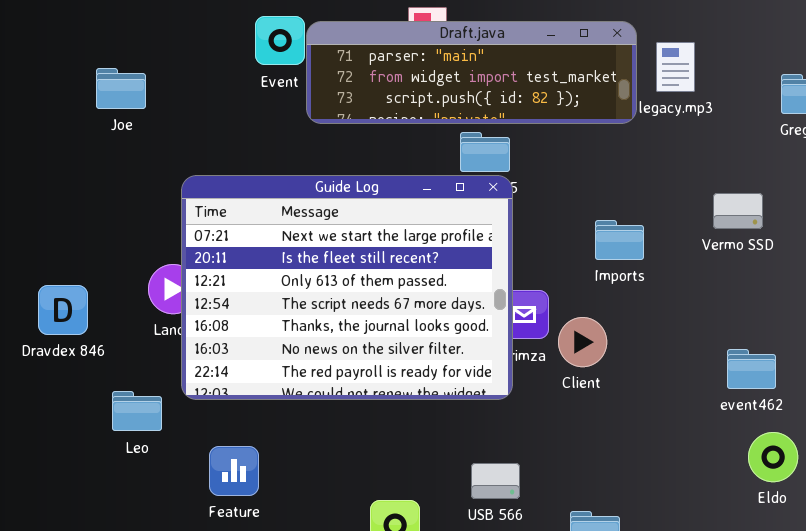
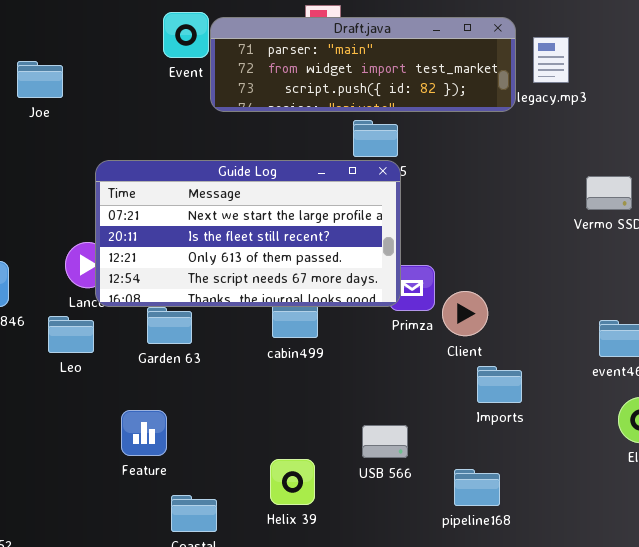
Guide Log: [181,175,513,400] -> [95,160,401,307], resized
Imports: [595,220,644,260] -> [477,366,522,403], moved
Leo: [112,391,162,431] -> [48,316,94,353], moved

